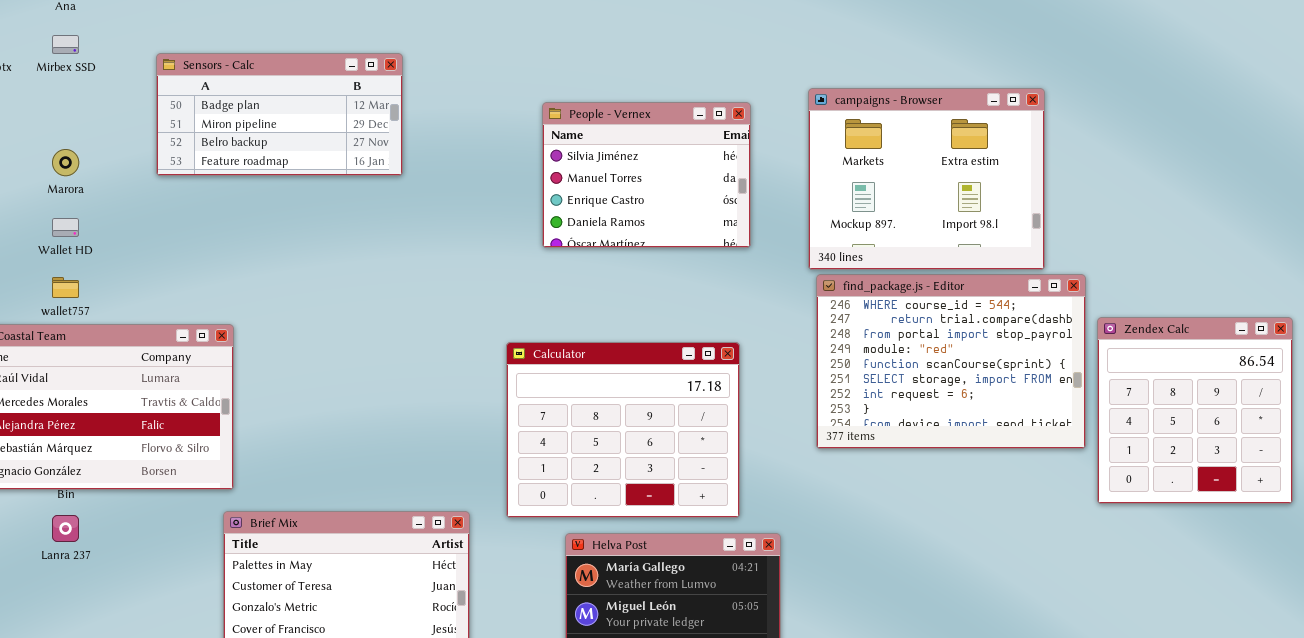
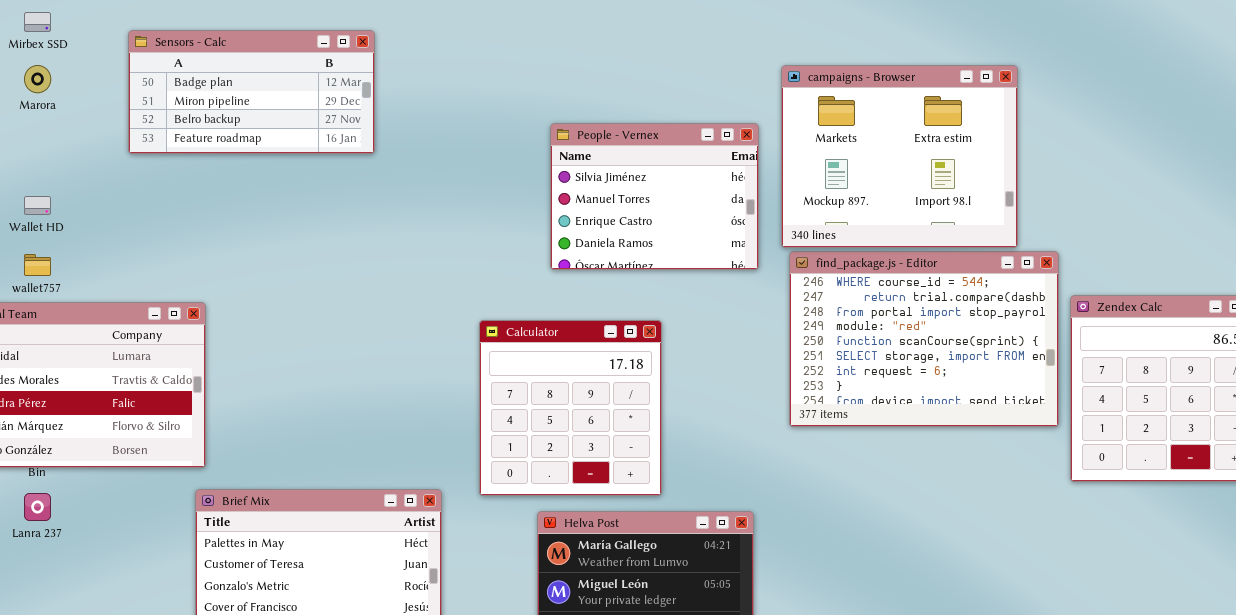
People - Vernex: [542,102,751,248] -> [550,123,759,270], moved
Marora: [52,149,79,176] -> [24,65,51,93], moved
Calculator: [506,342,740,518] -> [479,320,662,496], resized

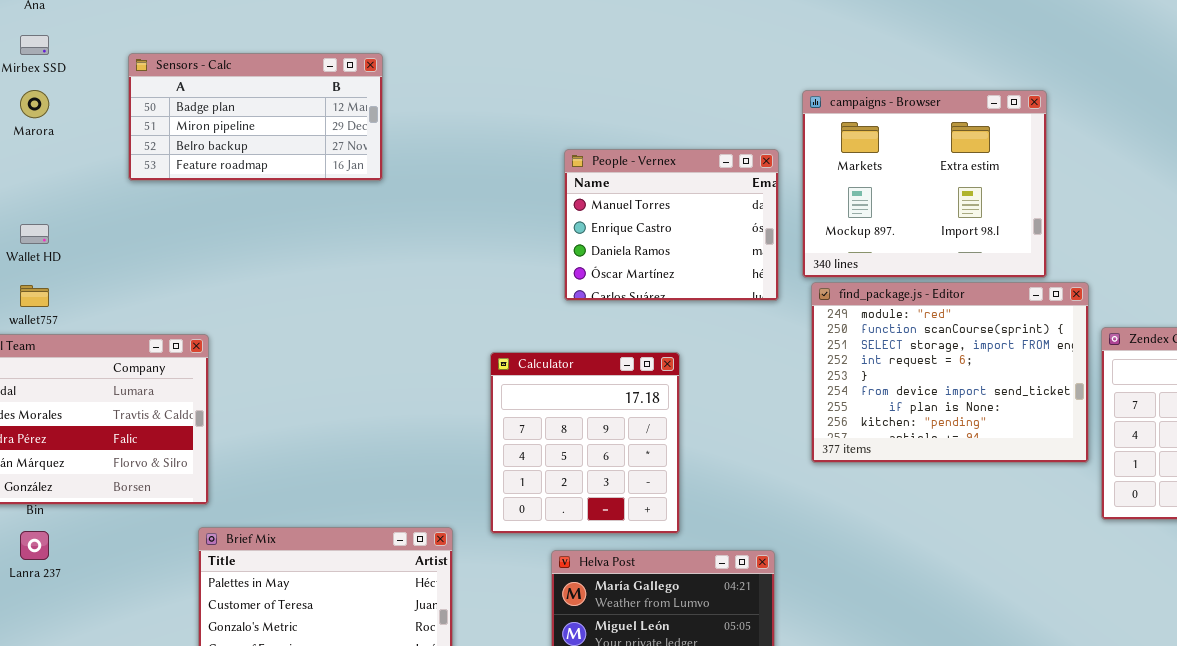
People - Vernex: [550,123,759,270] -> [564,149,779,301], scrolled down 1 row
find_package.js - Editor: [789,251,1059,427] -> [811,282,1089,463], scrolled down 3 rows

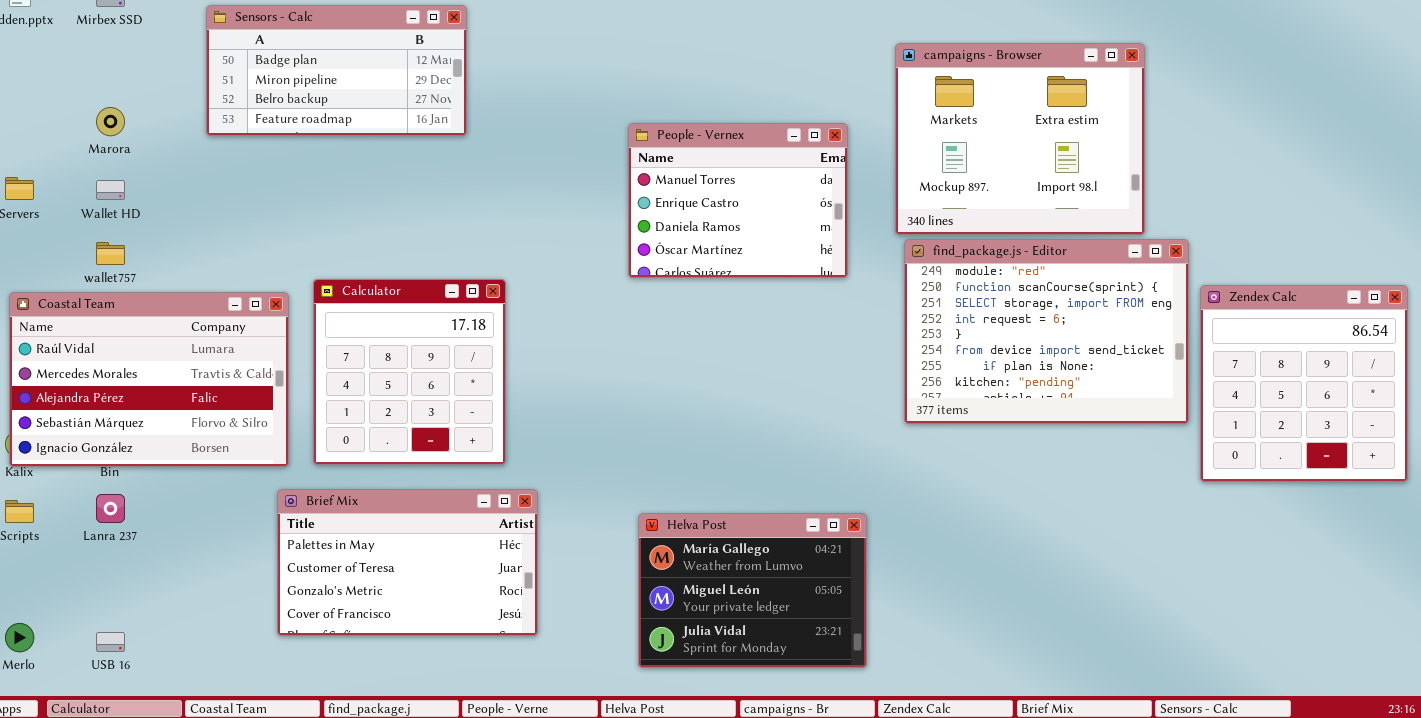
Marora: [20,90,49,118] -> [96,107,125,136], moved
People - Vernex: [564,149,779,301] -> [628,123,848,278], moved
Calculator: [490,352,680,534] -> [313,279,506,465], moved

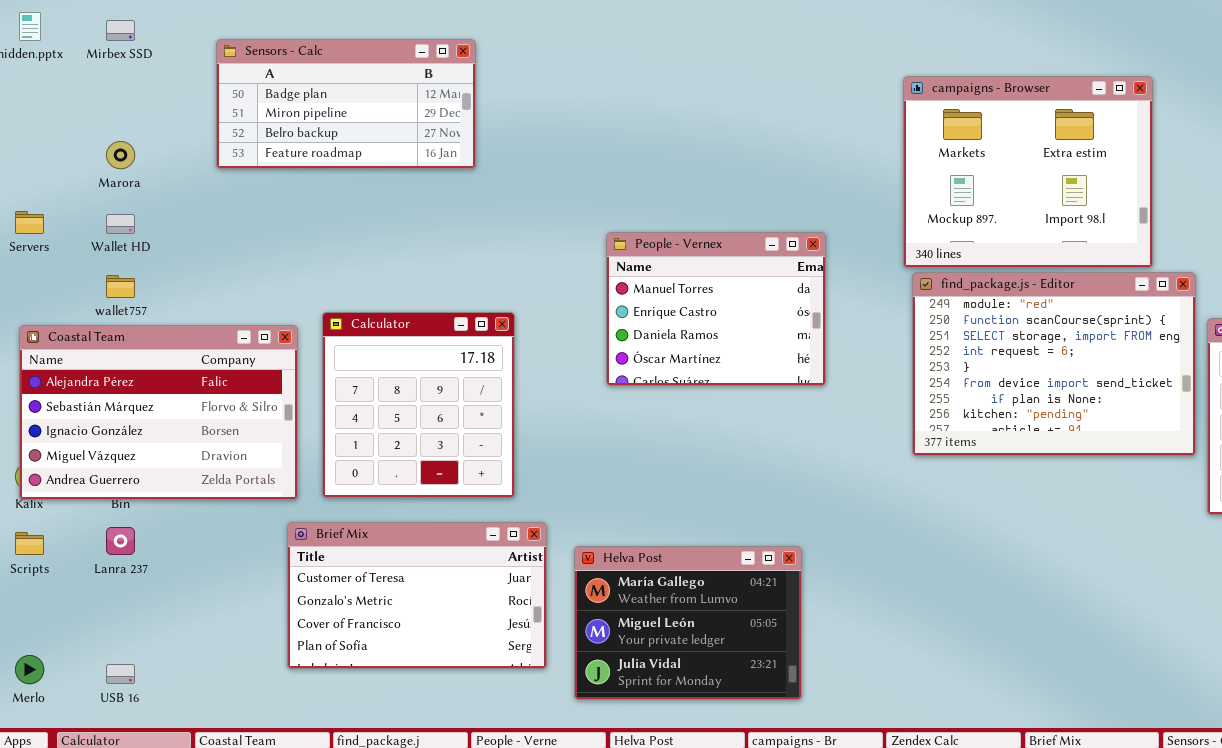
People - Vernex: [628,123,848,278] -> [606,232,826,386], moved
Coastal Team: [9,292,289,467] -> [19,325,298,500], scrolled down 2 rows
Brief Mix: [277,489,538,636] -> [287,522,547,669], scrolled down 1 row
Helva Post: [638,513,867,668] -> [574,546,802,700], moved

